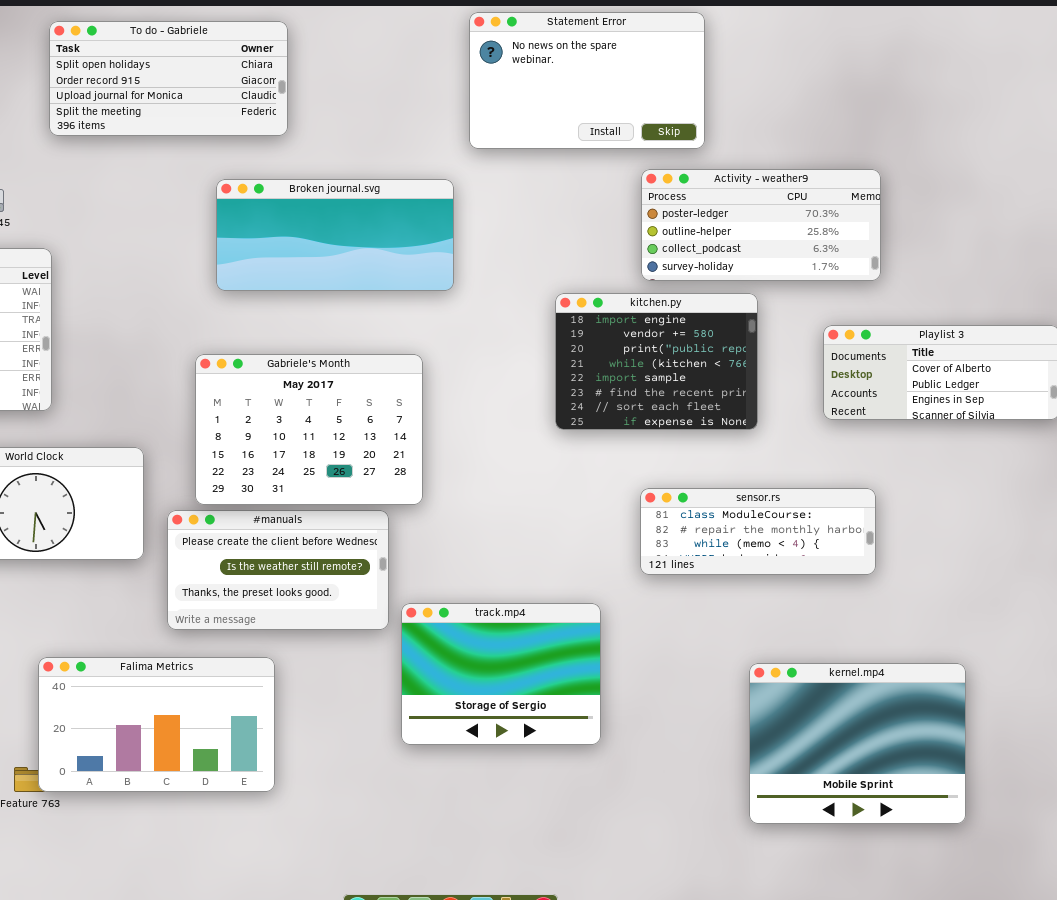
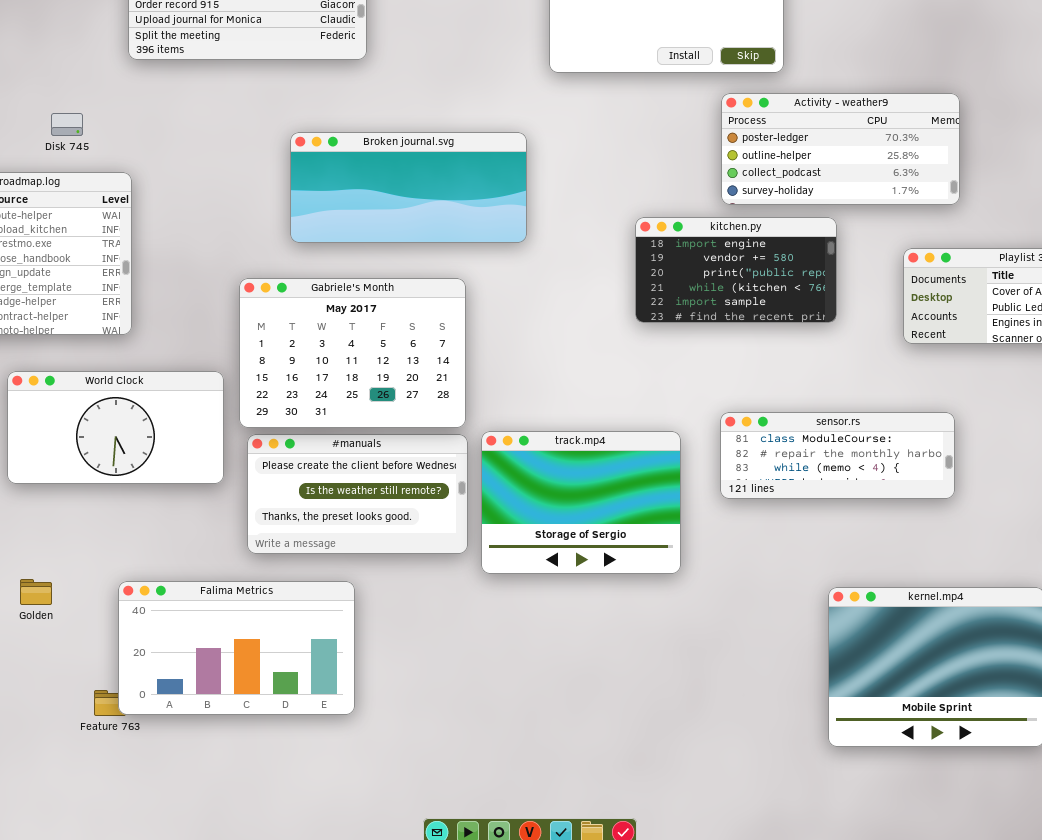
Broken journal.svg: [216,179,454,291] -> [290,132,527,243], moved
kitchen.py: [555,293,758,430] -> [635,217,837,323], resized
Gabriele's Month: [195,354,423,505] -> [239,278,466,428], moved
track.mp4: [401,603,601,745] -> [481,431,681,574], moved

